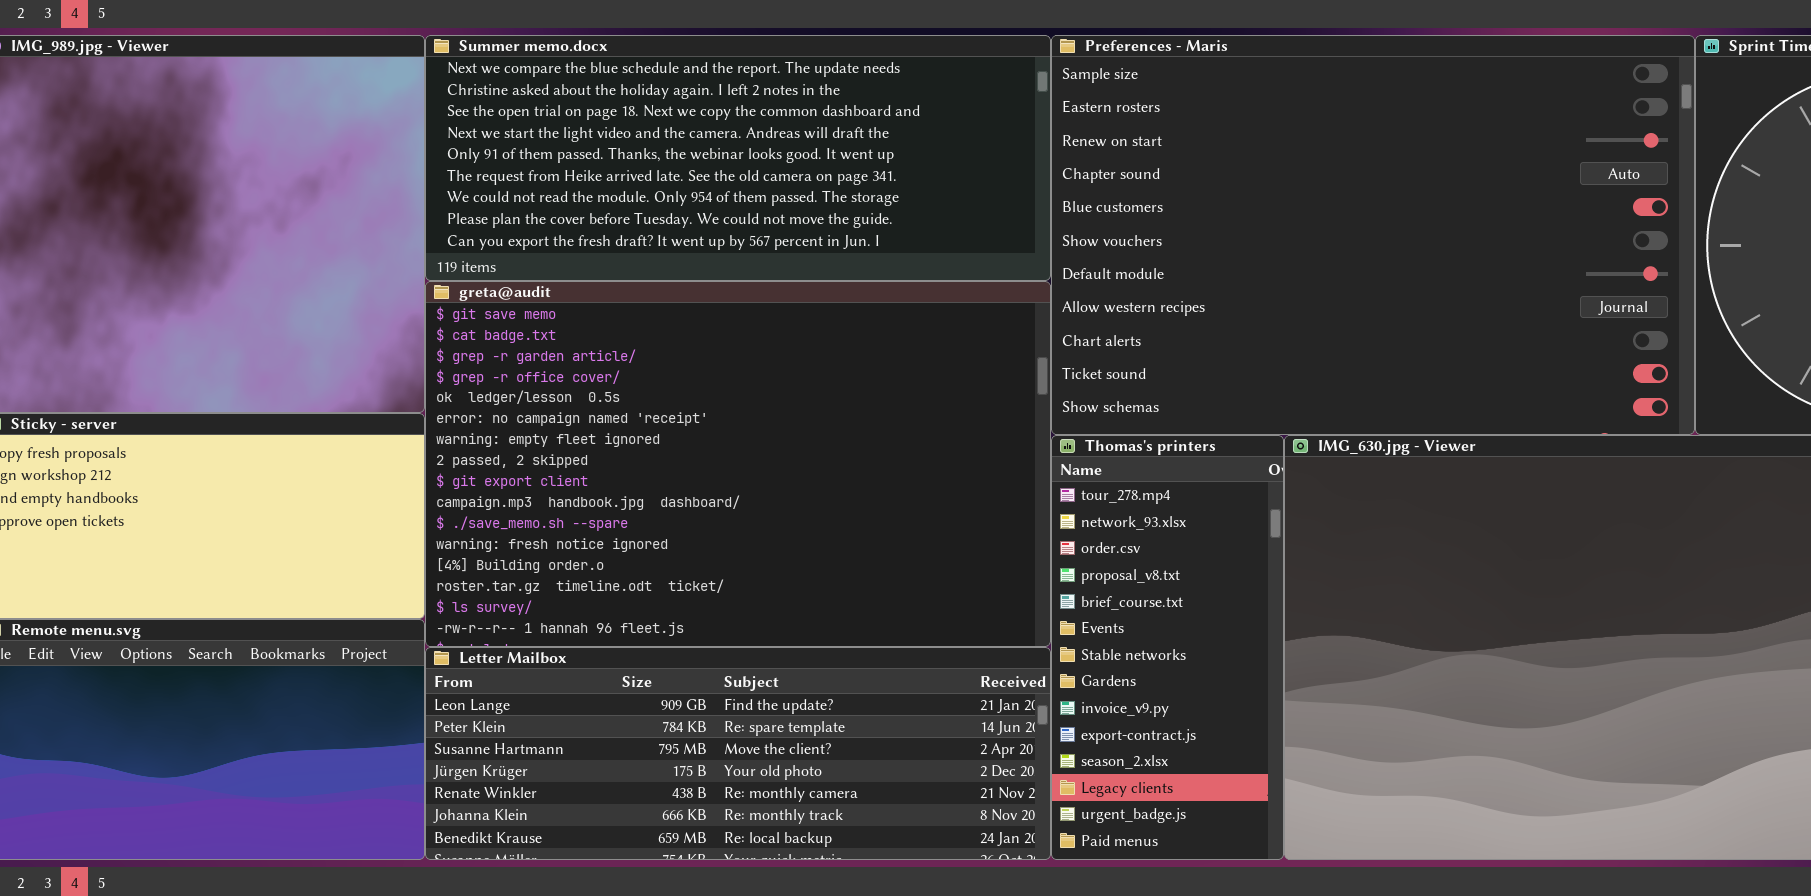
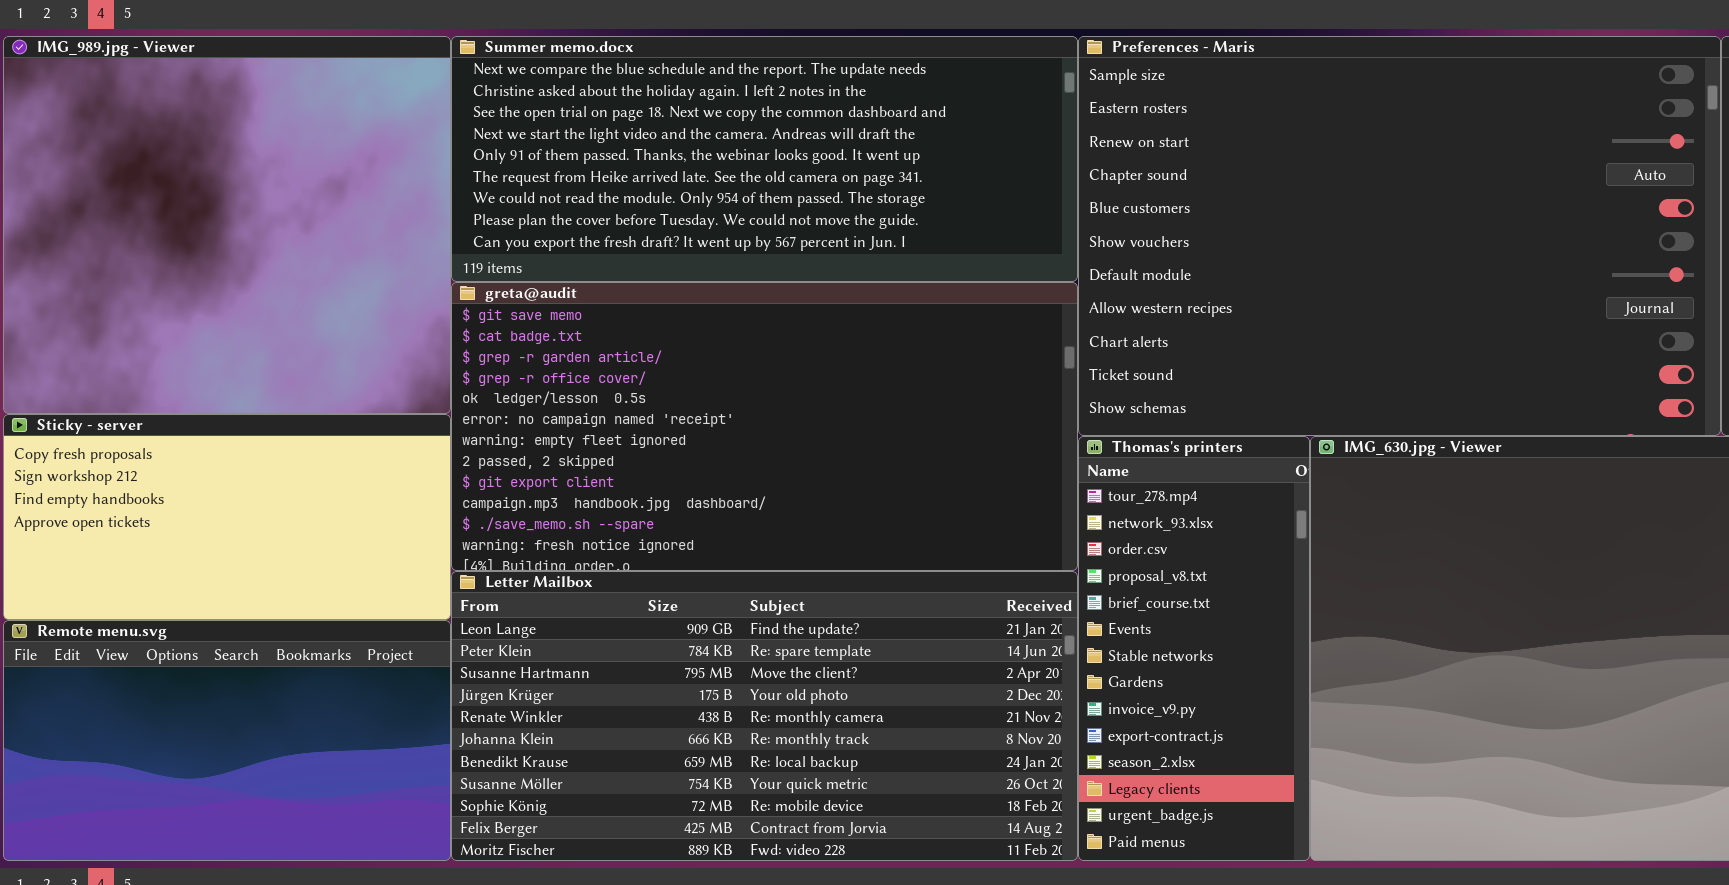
greta@audit: [425,281,1051,647] -> [451,282,1078,571], resized
Letter Mailbox: [425,647,1051,860] -> [451,571,1078,861], resized

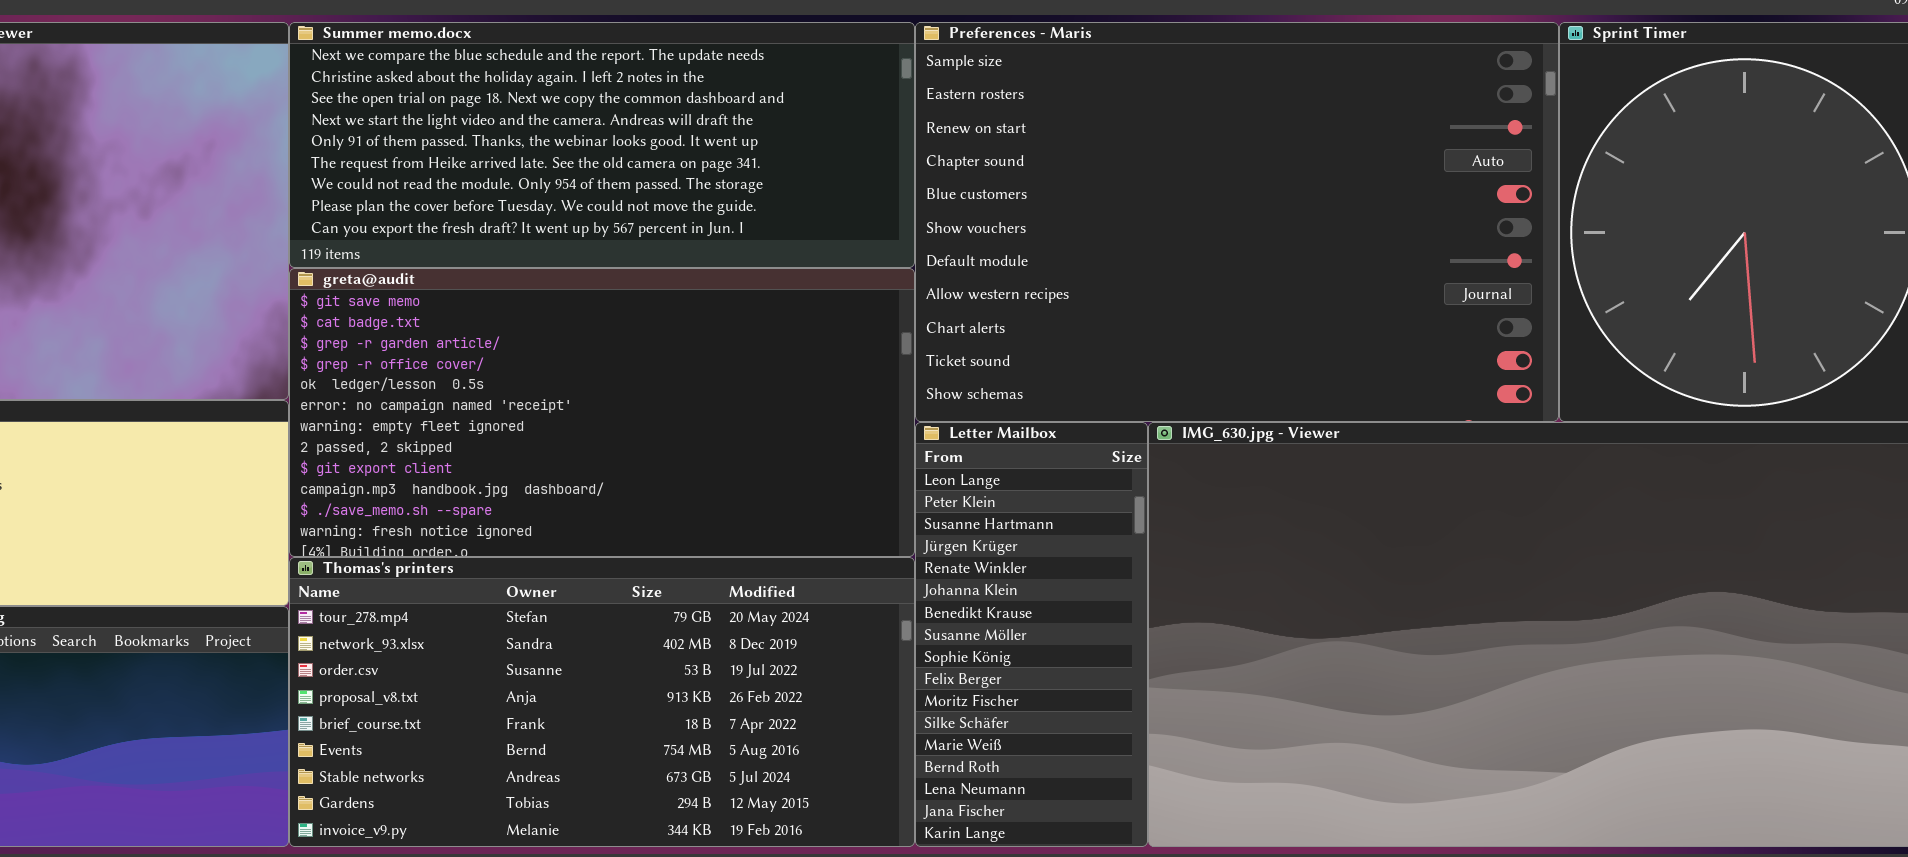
Thomas's printers: [1078,436,1310,861] -> [289,557,915,847], moved, resized
Letter Mailbox: [451,571,1078,861] -> [915,422,1148,847], moved, resized

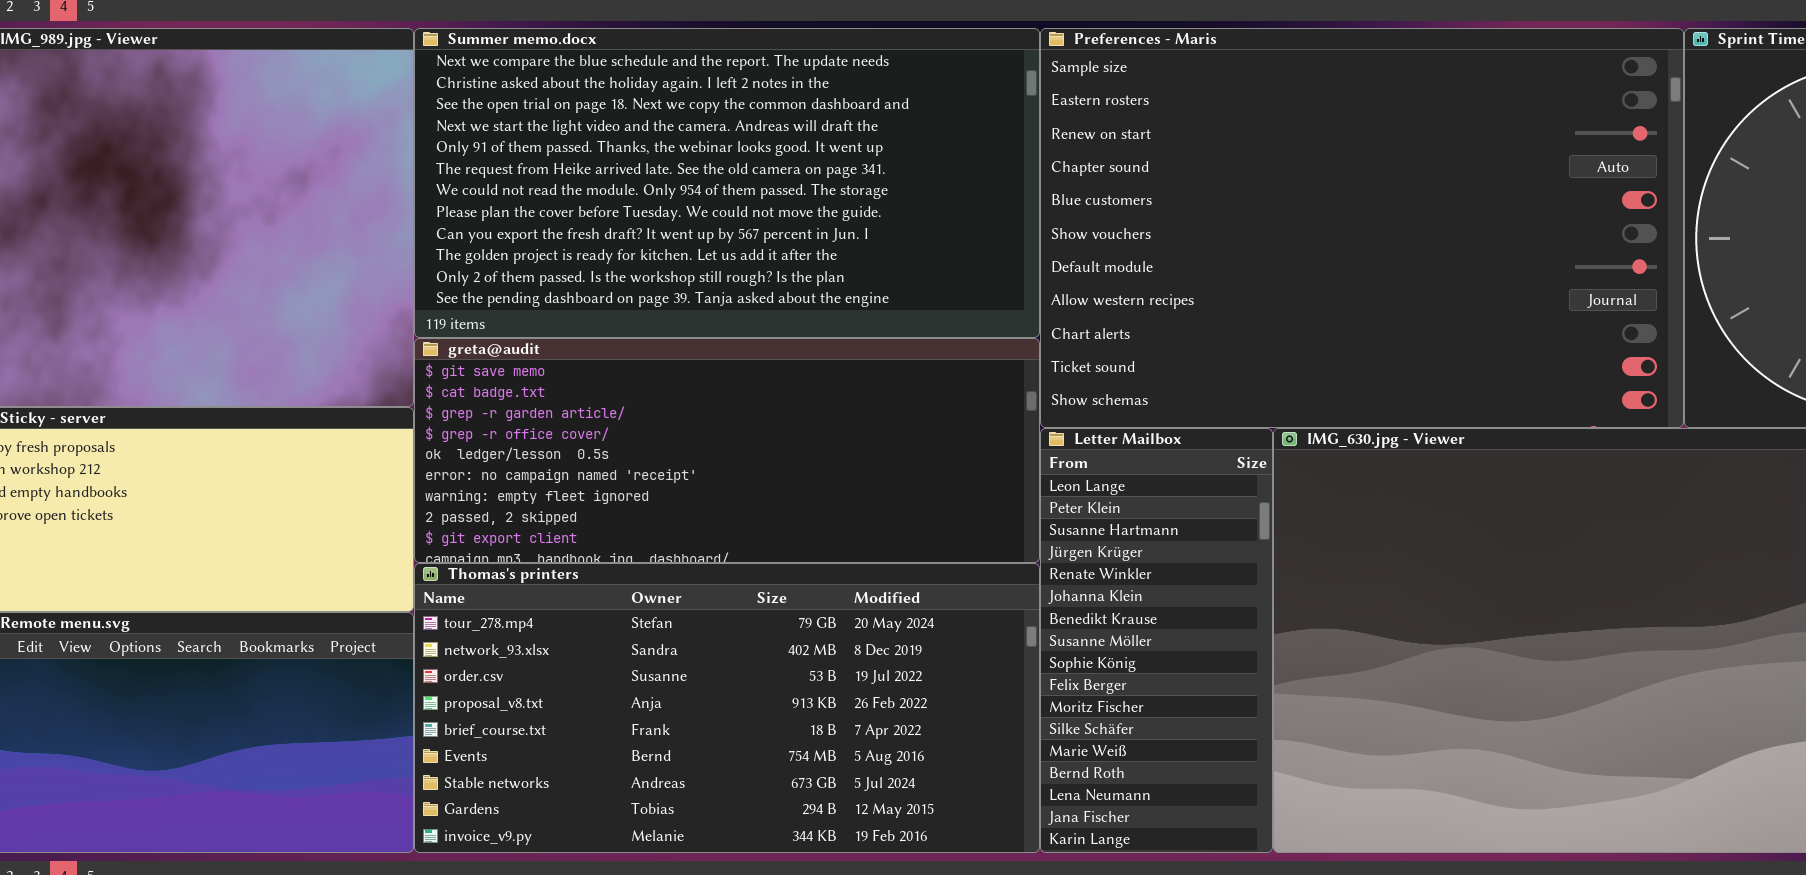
Summer memo.docx: [289,22,915,268] -> [414,28,1040,338], resized
greta@audit: [289,268,915,557] -> [414,338,1040,563], resized

